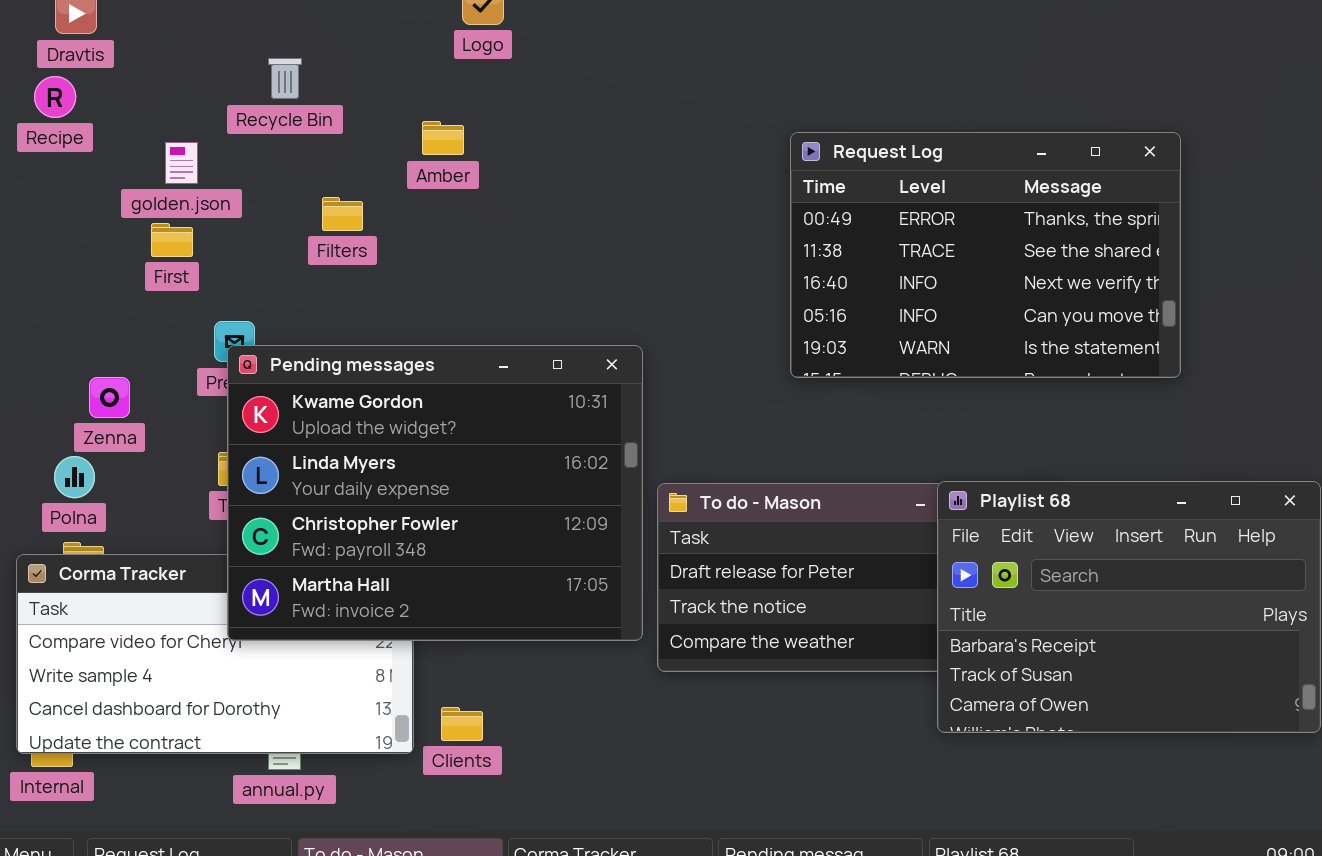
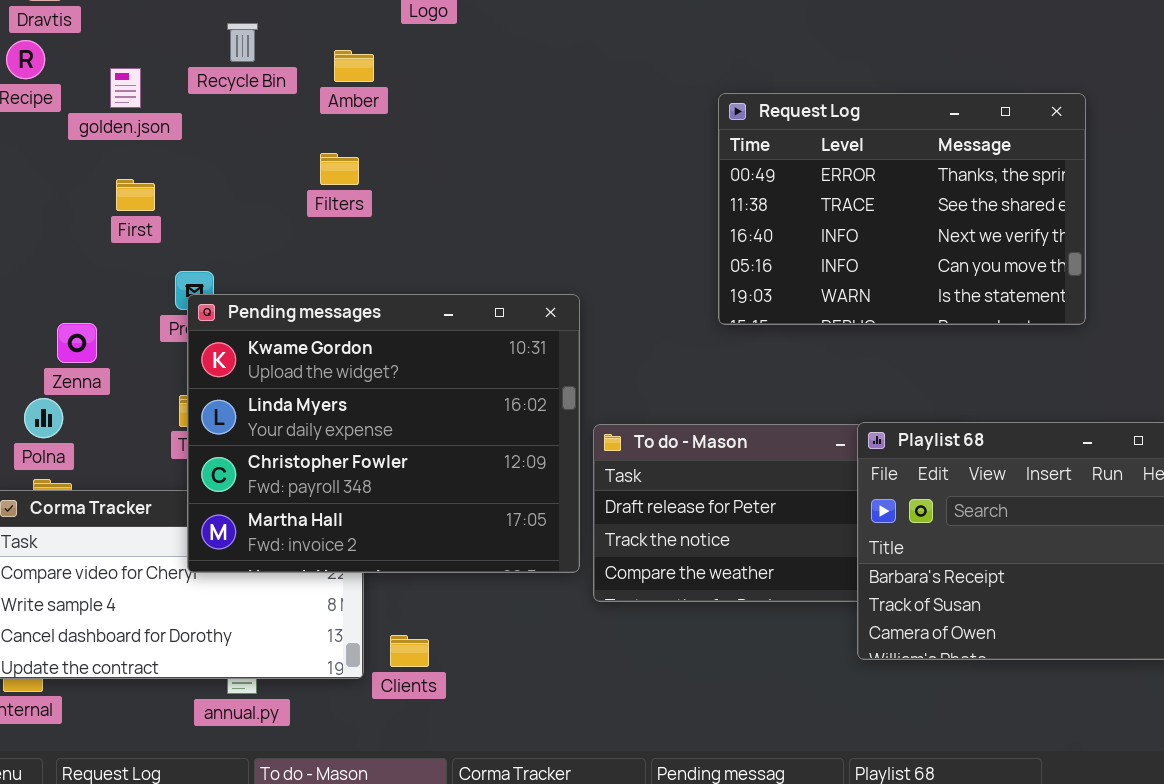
Amber: [422,121,464,155] -> [334,50,374,82], moved
golden.json: [165,142,198,184] -> [110,68,141,108], moved
Filters: [322,197,363,231] -> [320,153,359,185], moved

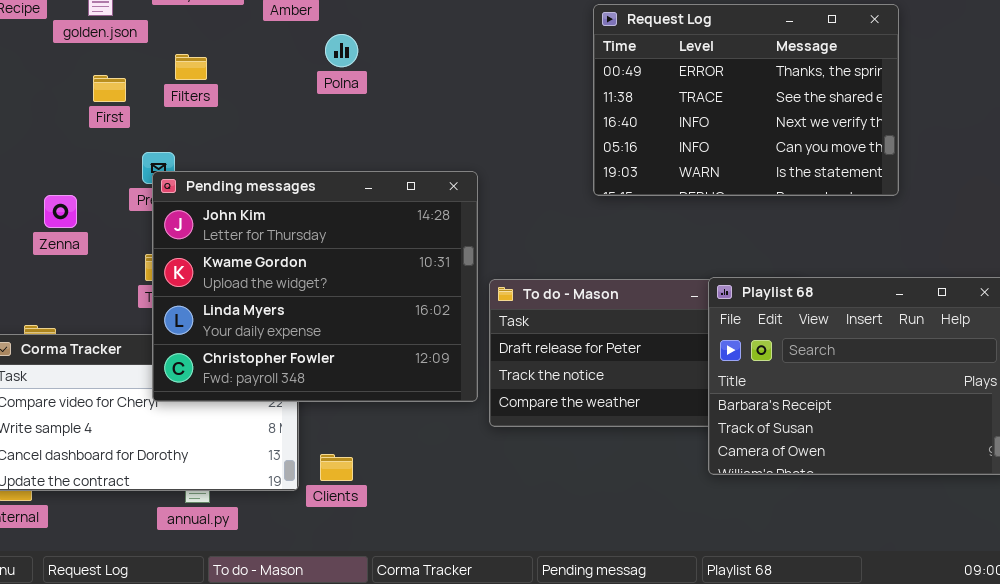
Filters: [320,153,359,185] -> [175,54,207,80], moved
Pending messages: [187,294,580,573] -> [152,171,478,402], scrolled up 1 row
Polna: [24,398,63,438] -> [325,34,358,67], moved

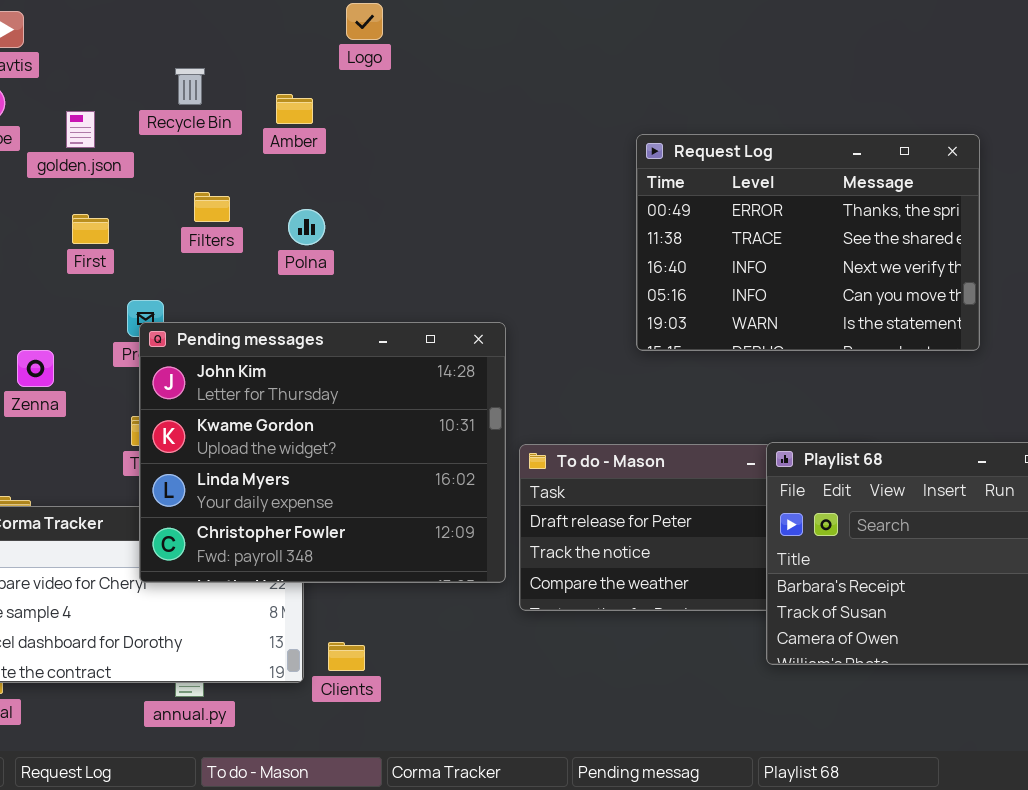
Polna: [325,34,358,67] -> [288,209,325,245], moved
Filters: [175,54,207,80] -> [194,192,230,222], moved

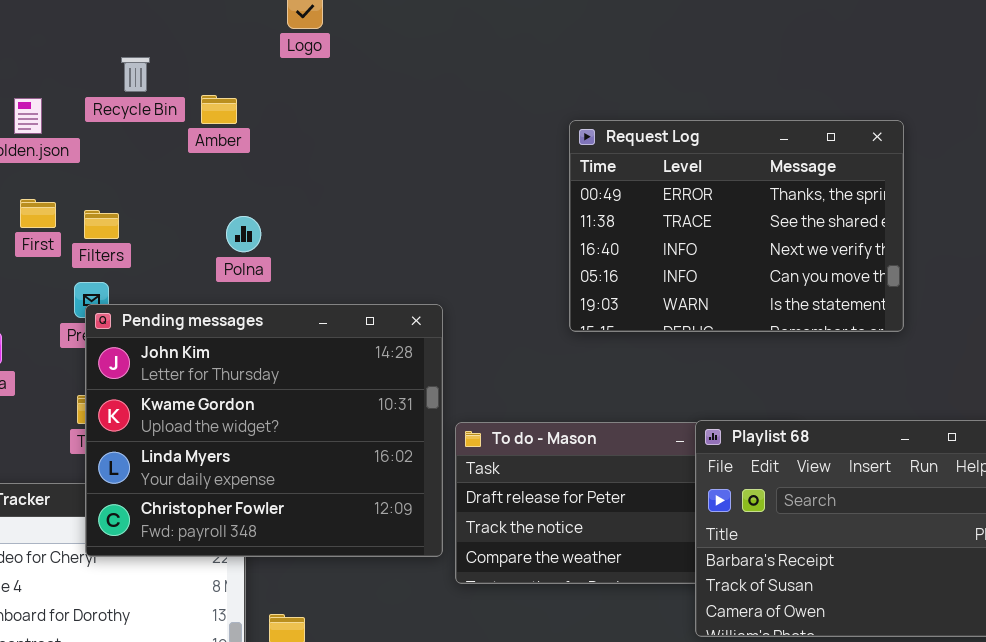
Amber: [276,94,313,124] -> [201,95,237,124], moved
Filters: [194,192,230,222] -> [84,210,119,239], moved
Polna: [288,209,325,245] -> [226,216,261,252], moved

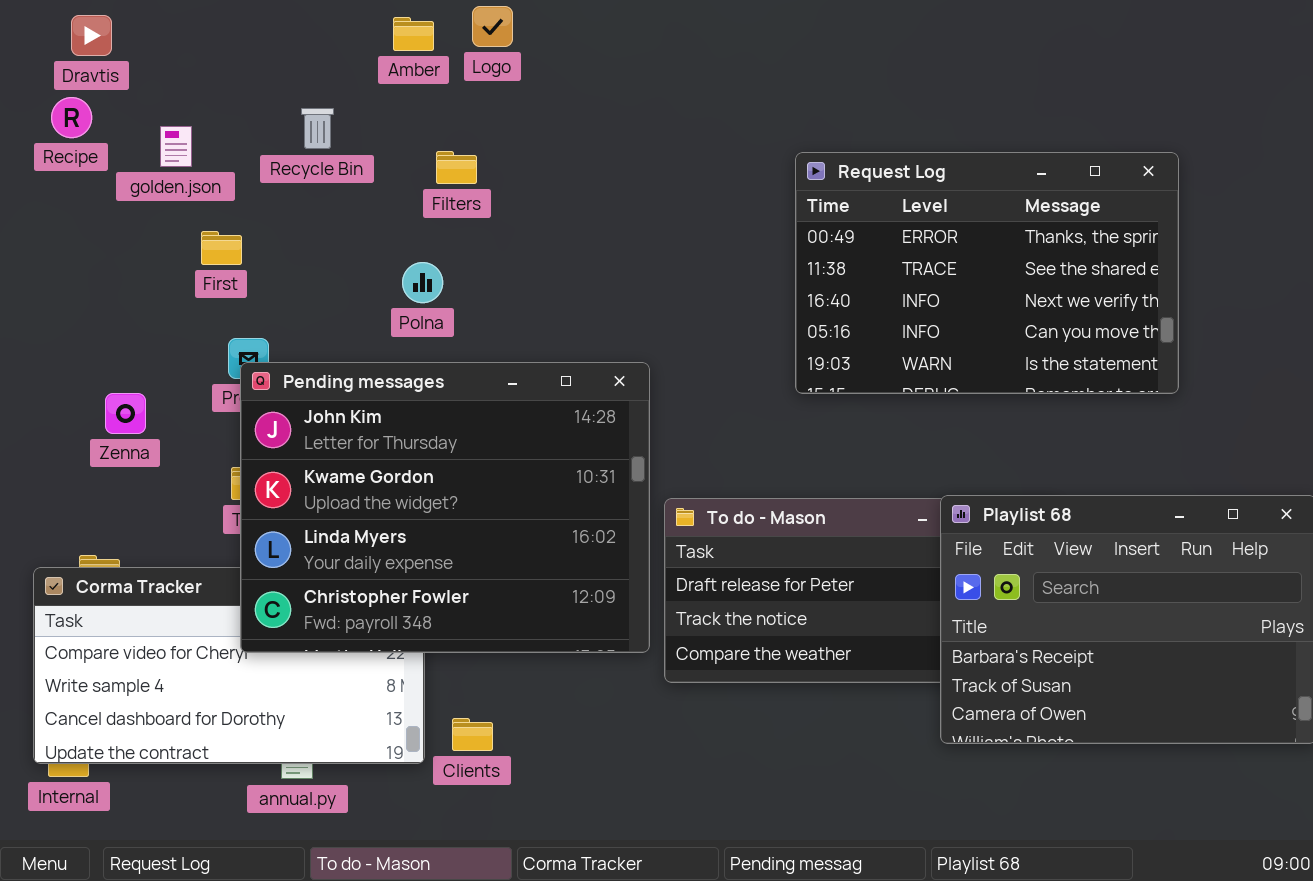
Recycle Bin: [121,57,150,92] -> [301,108,334,149], moved
Amber: [201,95,237,124] -> [393,17,434,51], moved
First: [20,199,56,228] -> [201,231,242,265], moved
Filters: [84,210,119,239] -> [436,151,477,184], moved

